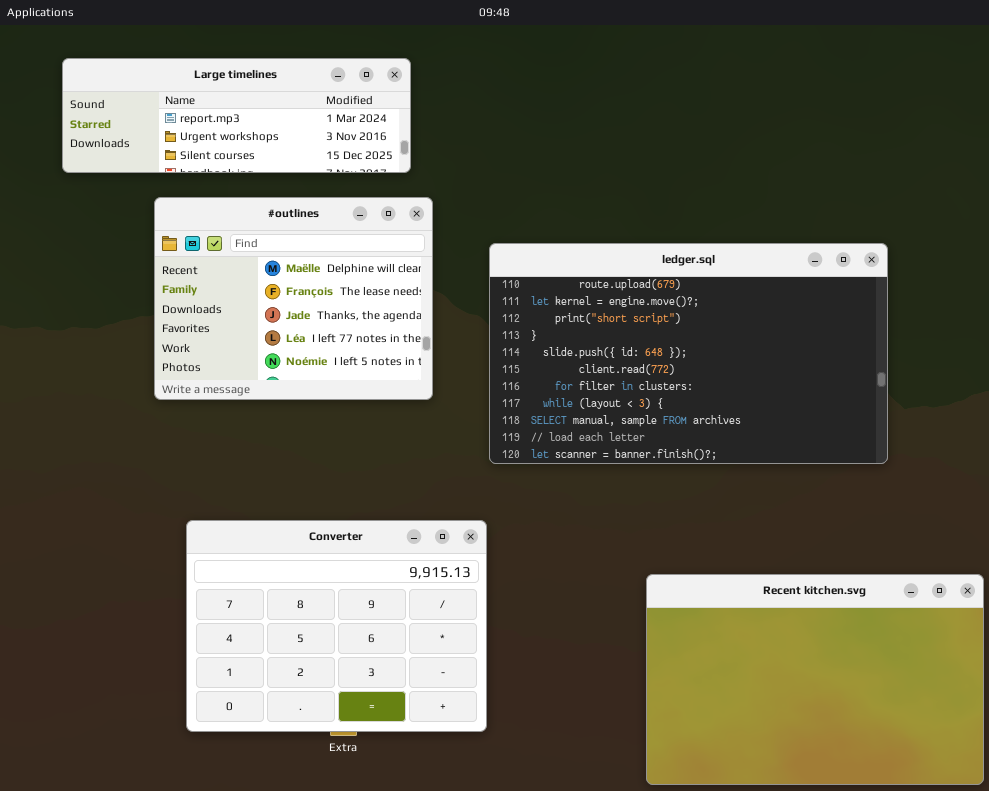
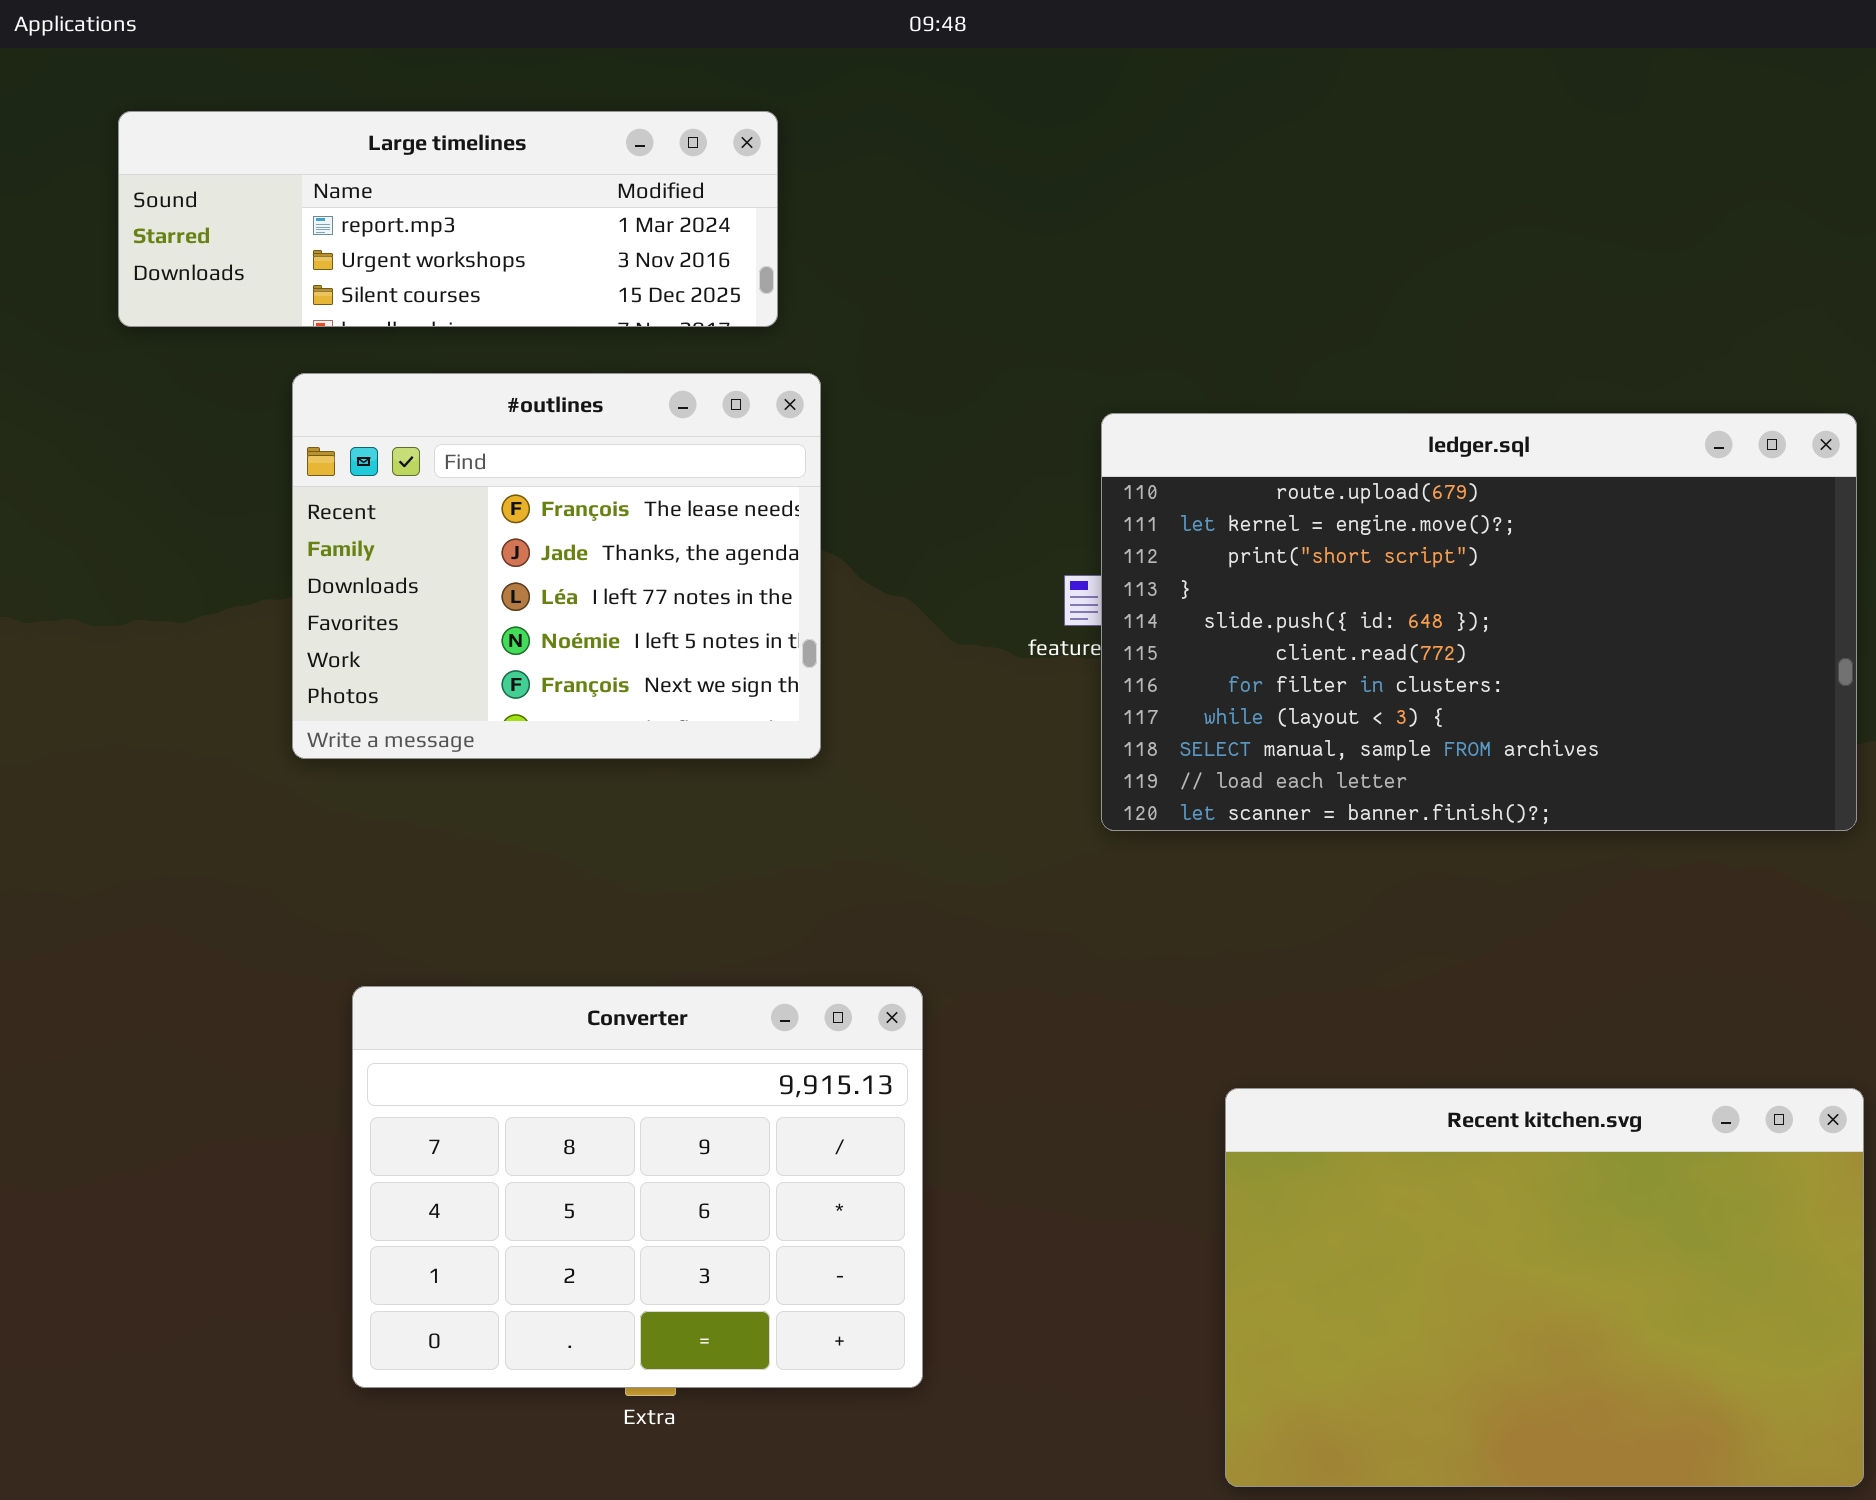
#outlines: [154,197,433,400] -> [292,373,821,759], scrolled down 1 row
ledger.sql: [489,243,888,464] -> [1101,413,1857,831], moved

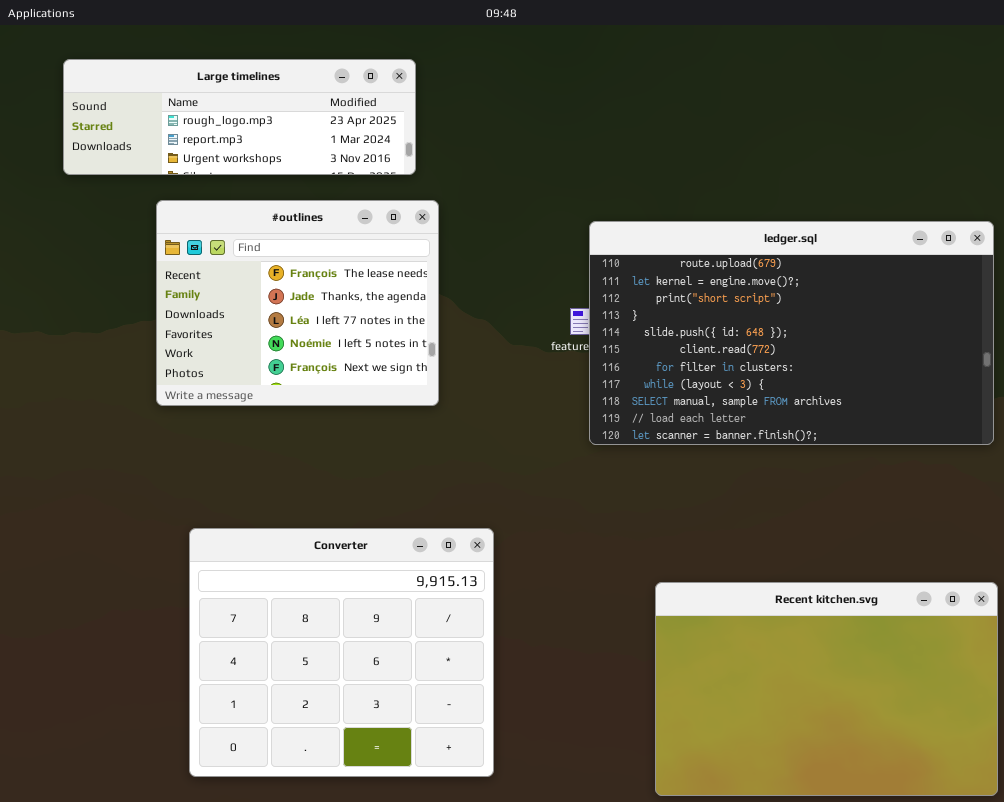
Large timelines: [118,111,778,327] -> [63,59,416,175], scrolled up 1 row
Converter: [352,986,923,1388] -> [189,528,494,777], resized

